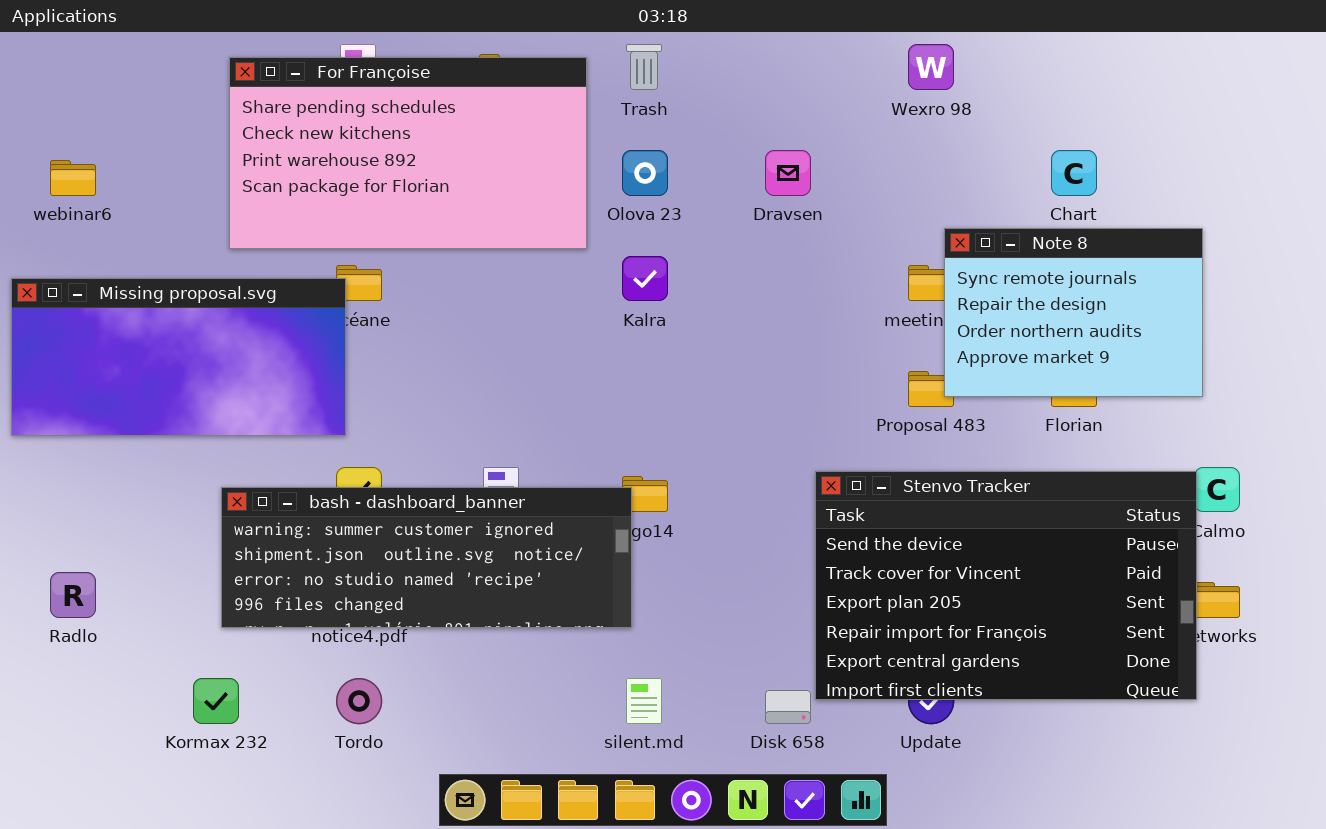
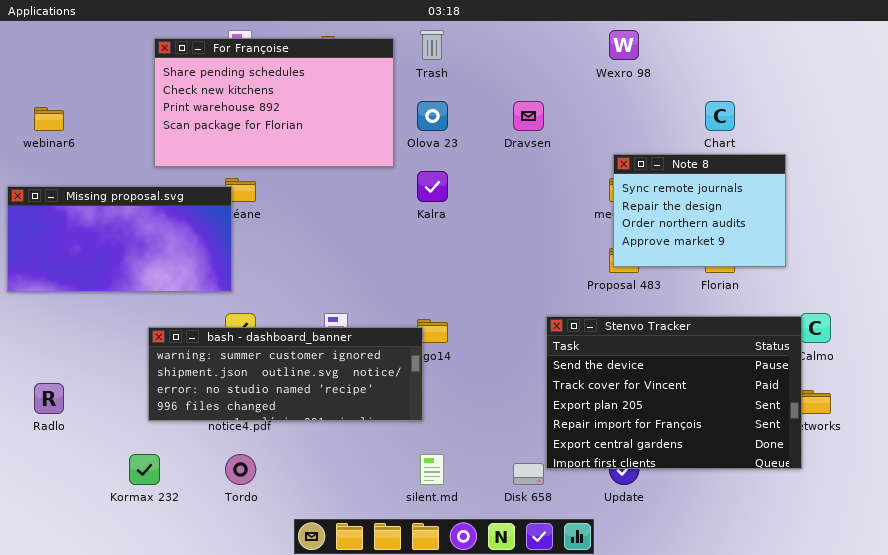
Note 8: [944,228,1203,397] -> [613,154,786,267], moved

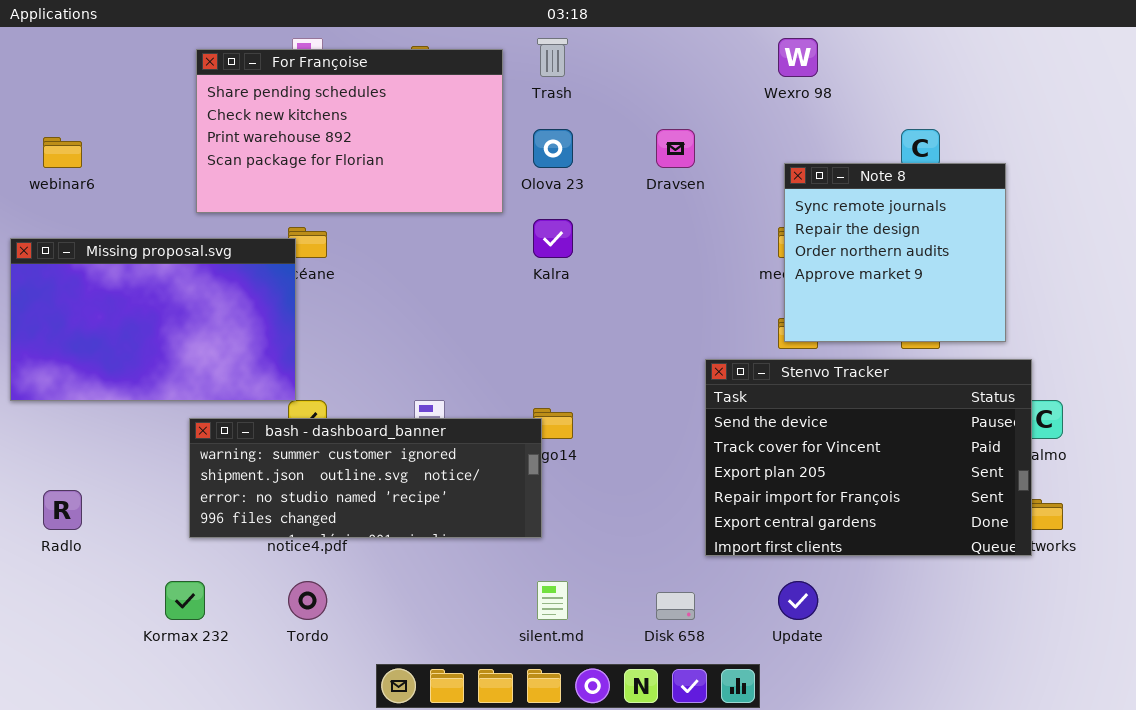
Note 8: [613,154,786,267] -> [784,163,1006,342], resized
Missing proposal.svg: [7,186,232,292] -> [10,238,296,401], resized
Stenvo Tracker: [546,316,802,469] -> [705,359,1032,556], moved

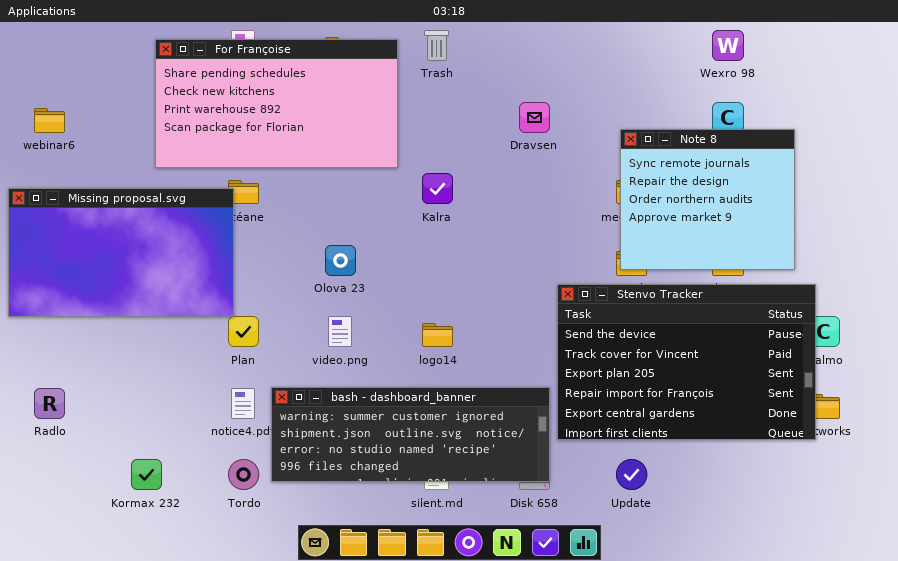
Wexro 98: [778,38,818,77] -> [712,30,744,61], moved
Olova 23: [533,129,573,168] -> [325,245,356,276], moved
bash - dashboard_banner: [189,418,542,538] -> [271,387,550,482], moved

